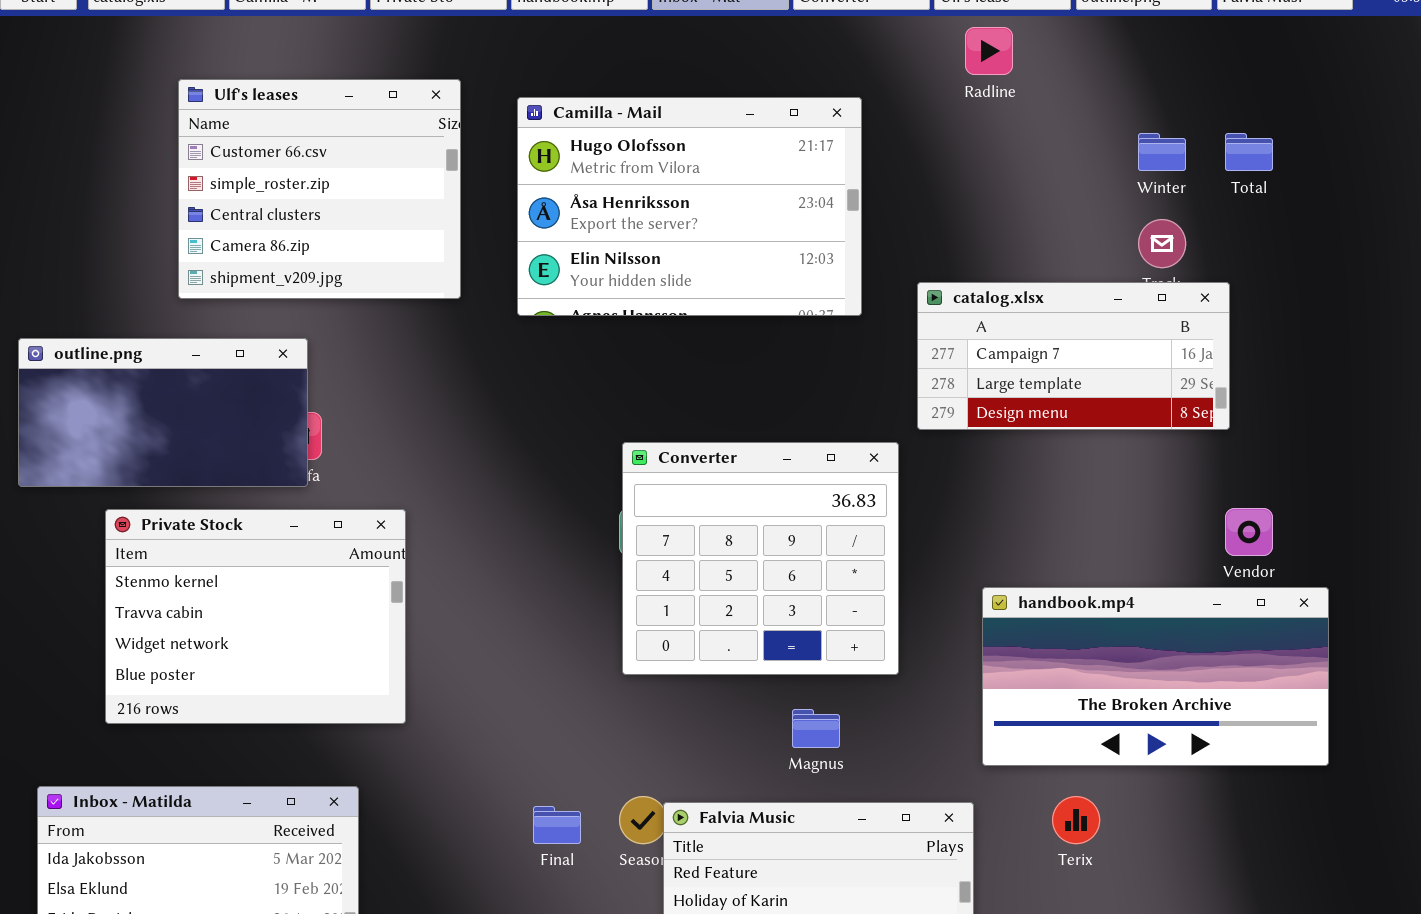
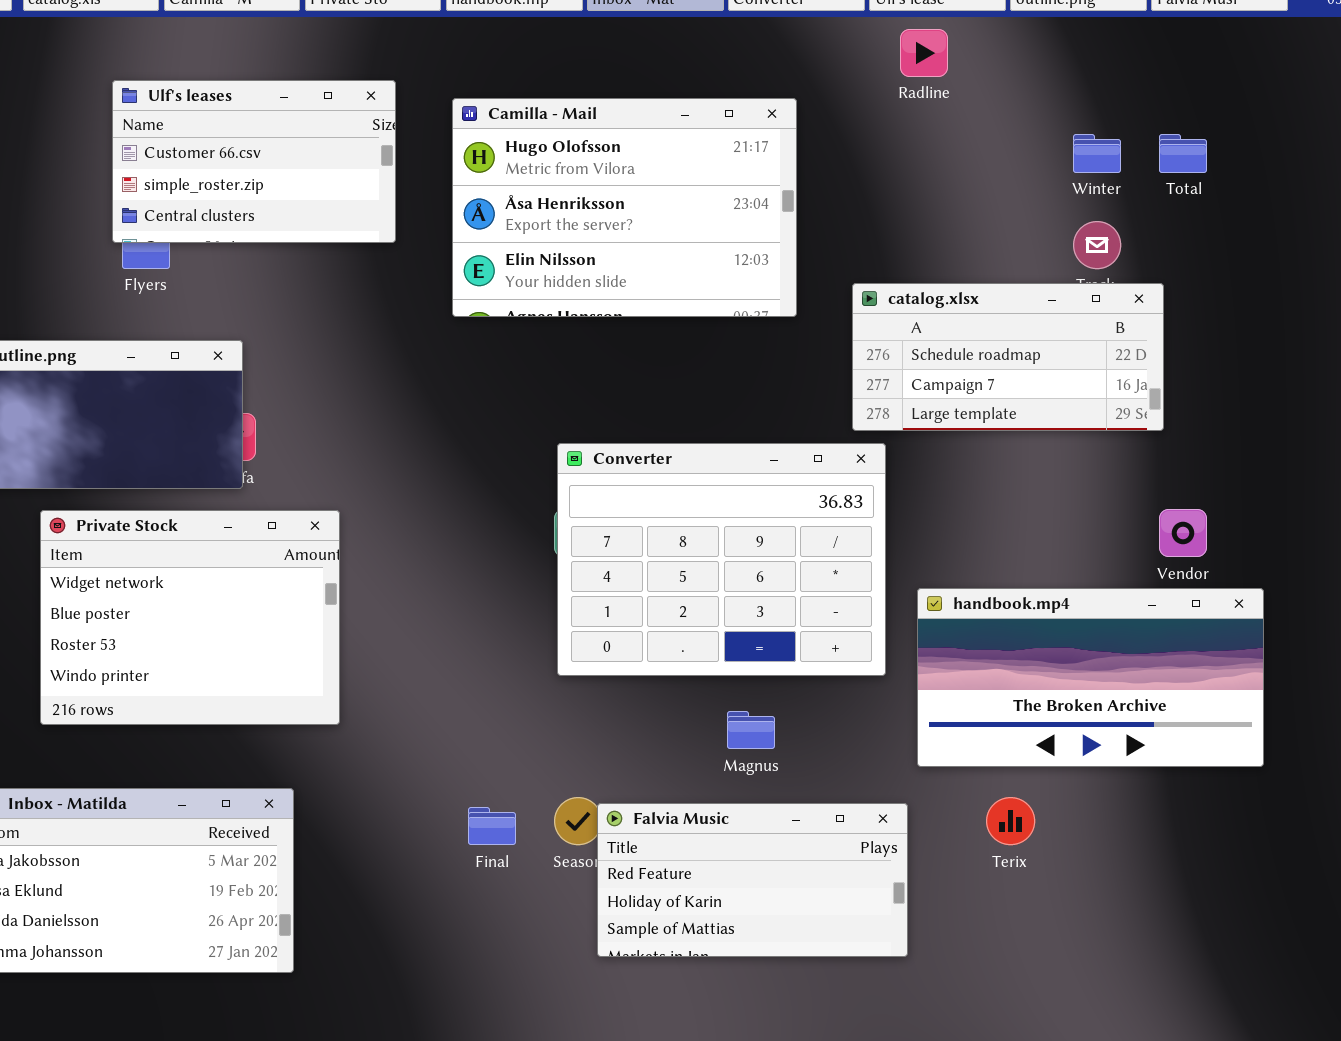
Ulf's leases: [178,79,461,299] -> [112,80,396,243], resized
catalog.xlsx: [917,282,1230,430] -> [852,283,1164,431], scrolled up 1 row
Converter: [622,442,899,675] -> [557,443,886,676], resized
Private Stock: [105,509,406,724] -> [40,510,340,725], scrolled down 2 rows

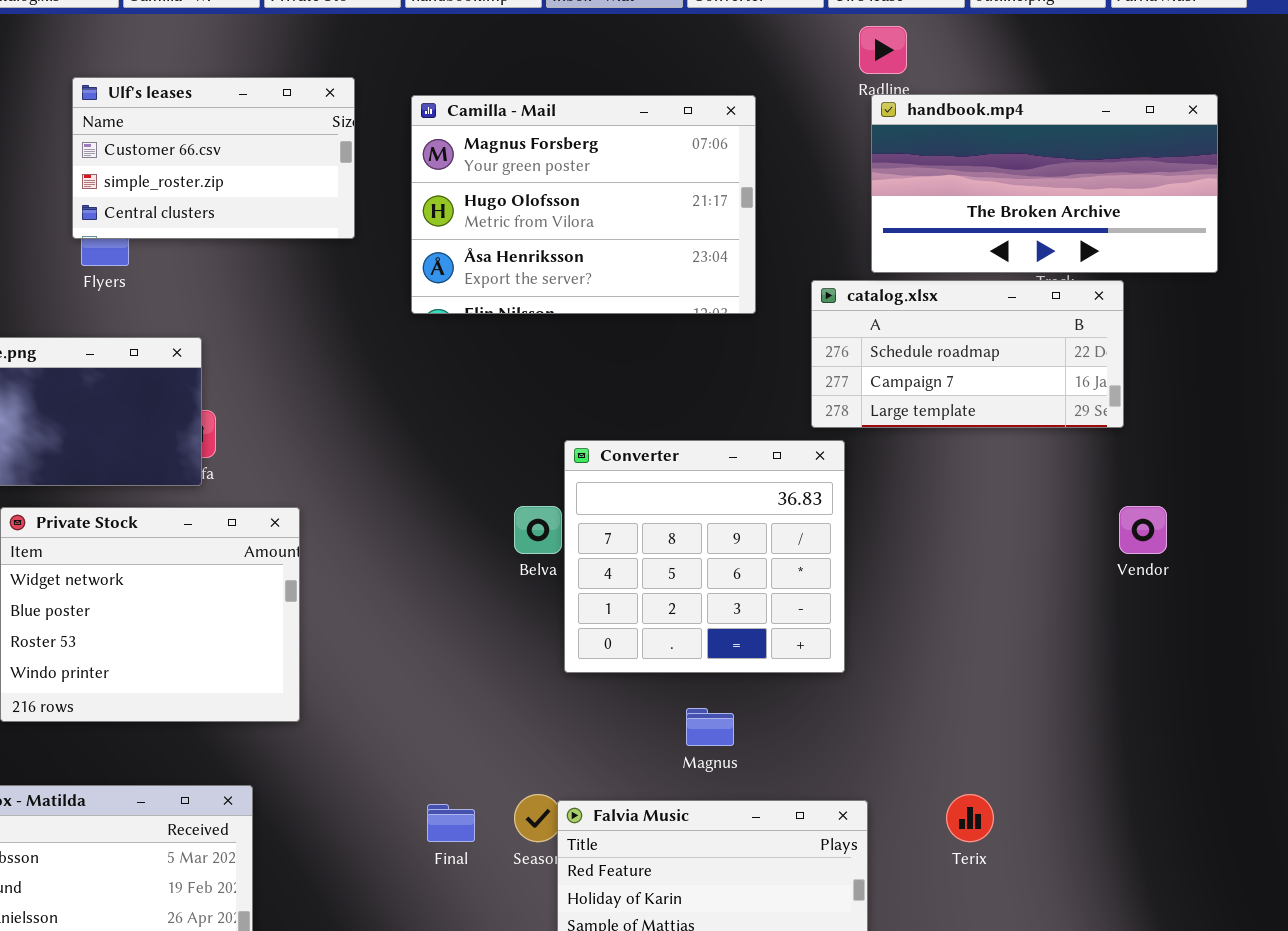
Camilla - Mail: [452,98,797,317] -> [411,95,756,314], scrolled up 1 row
Converter: [557,443,886,676] -> [564,440,845,673], resized
handbook.mp4: [917,588,1264,767] -> [871,94,1218,273], moved

